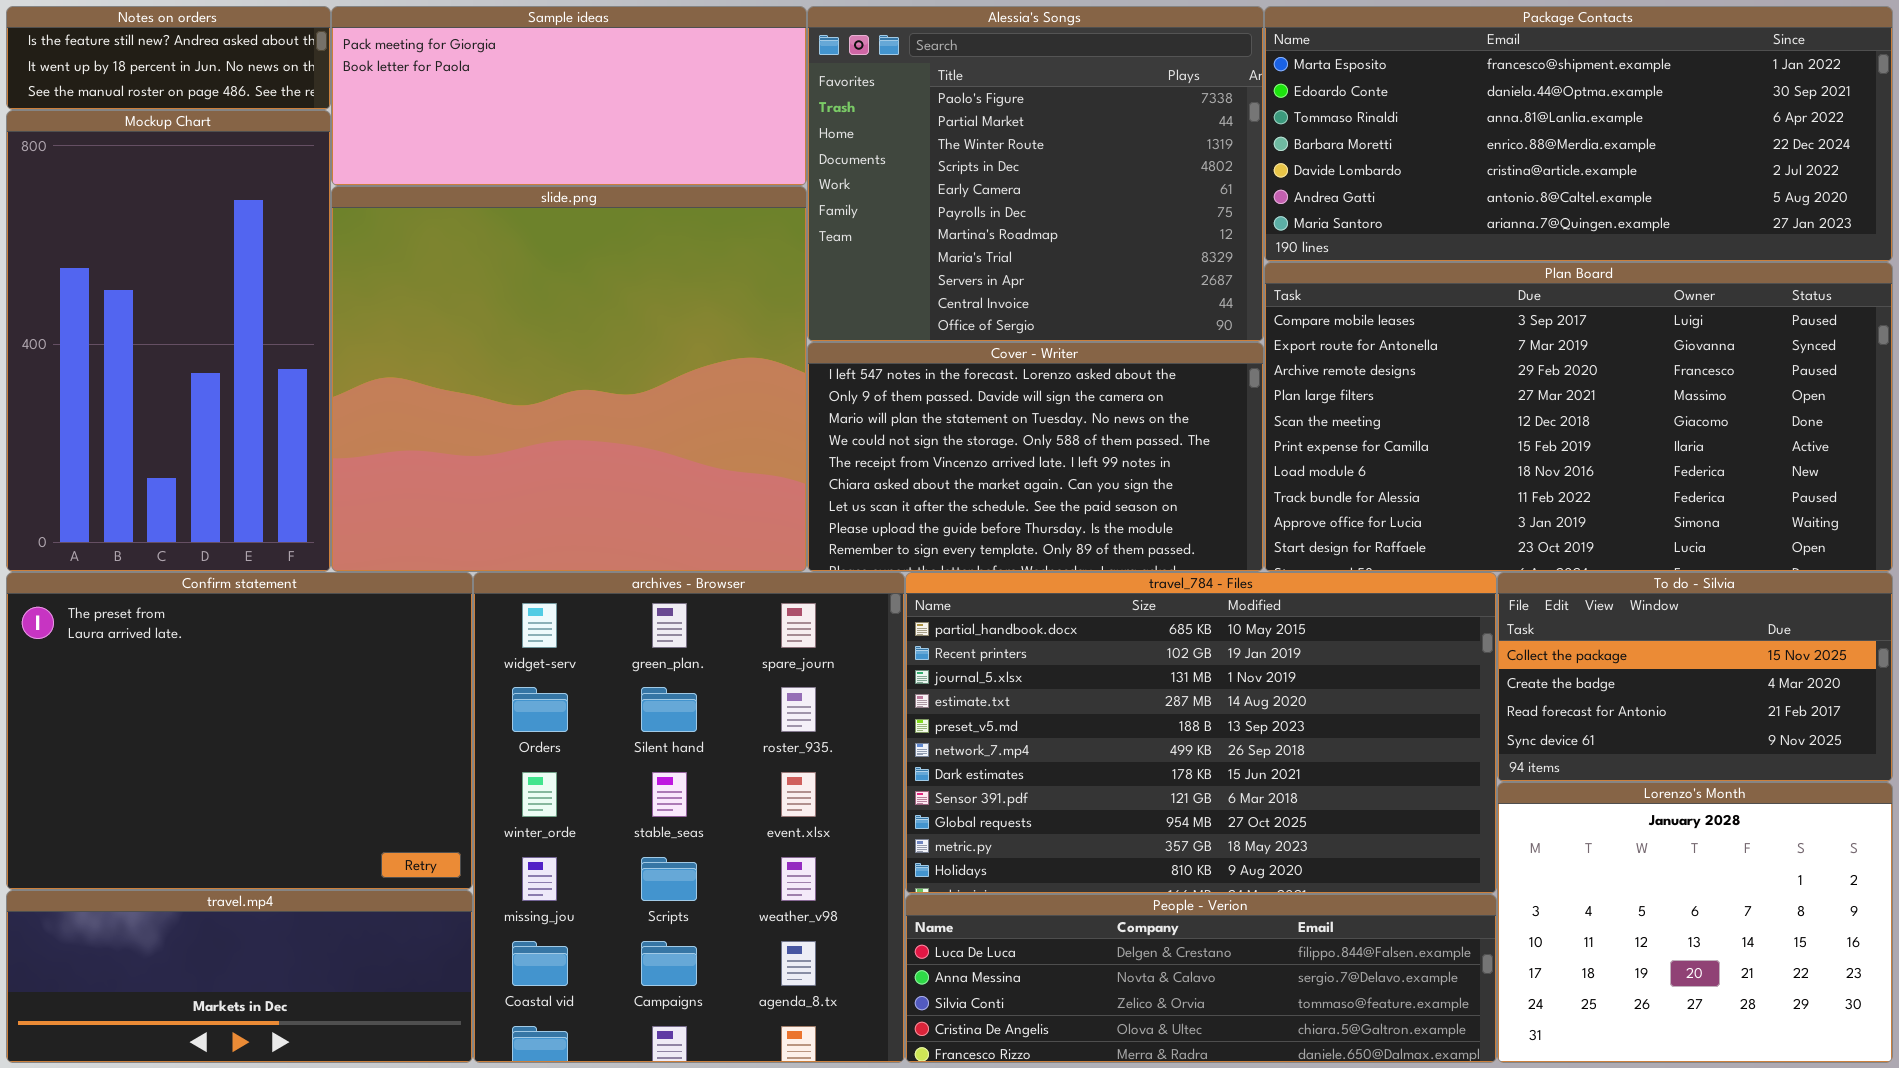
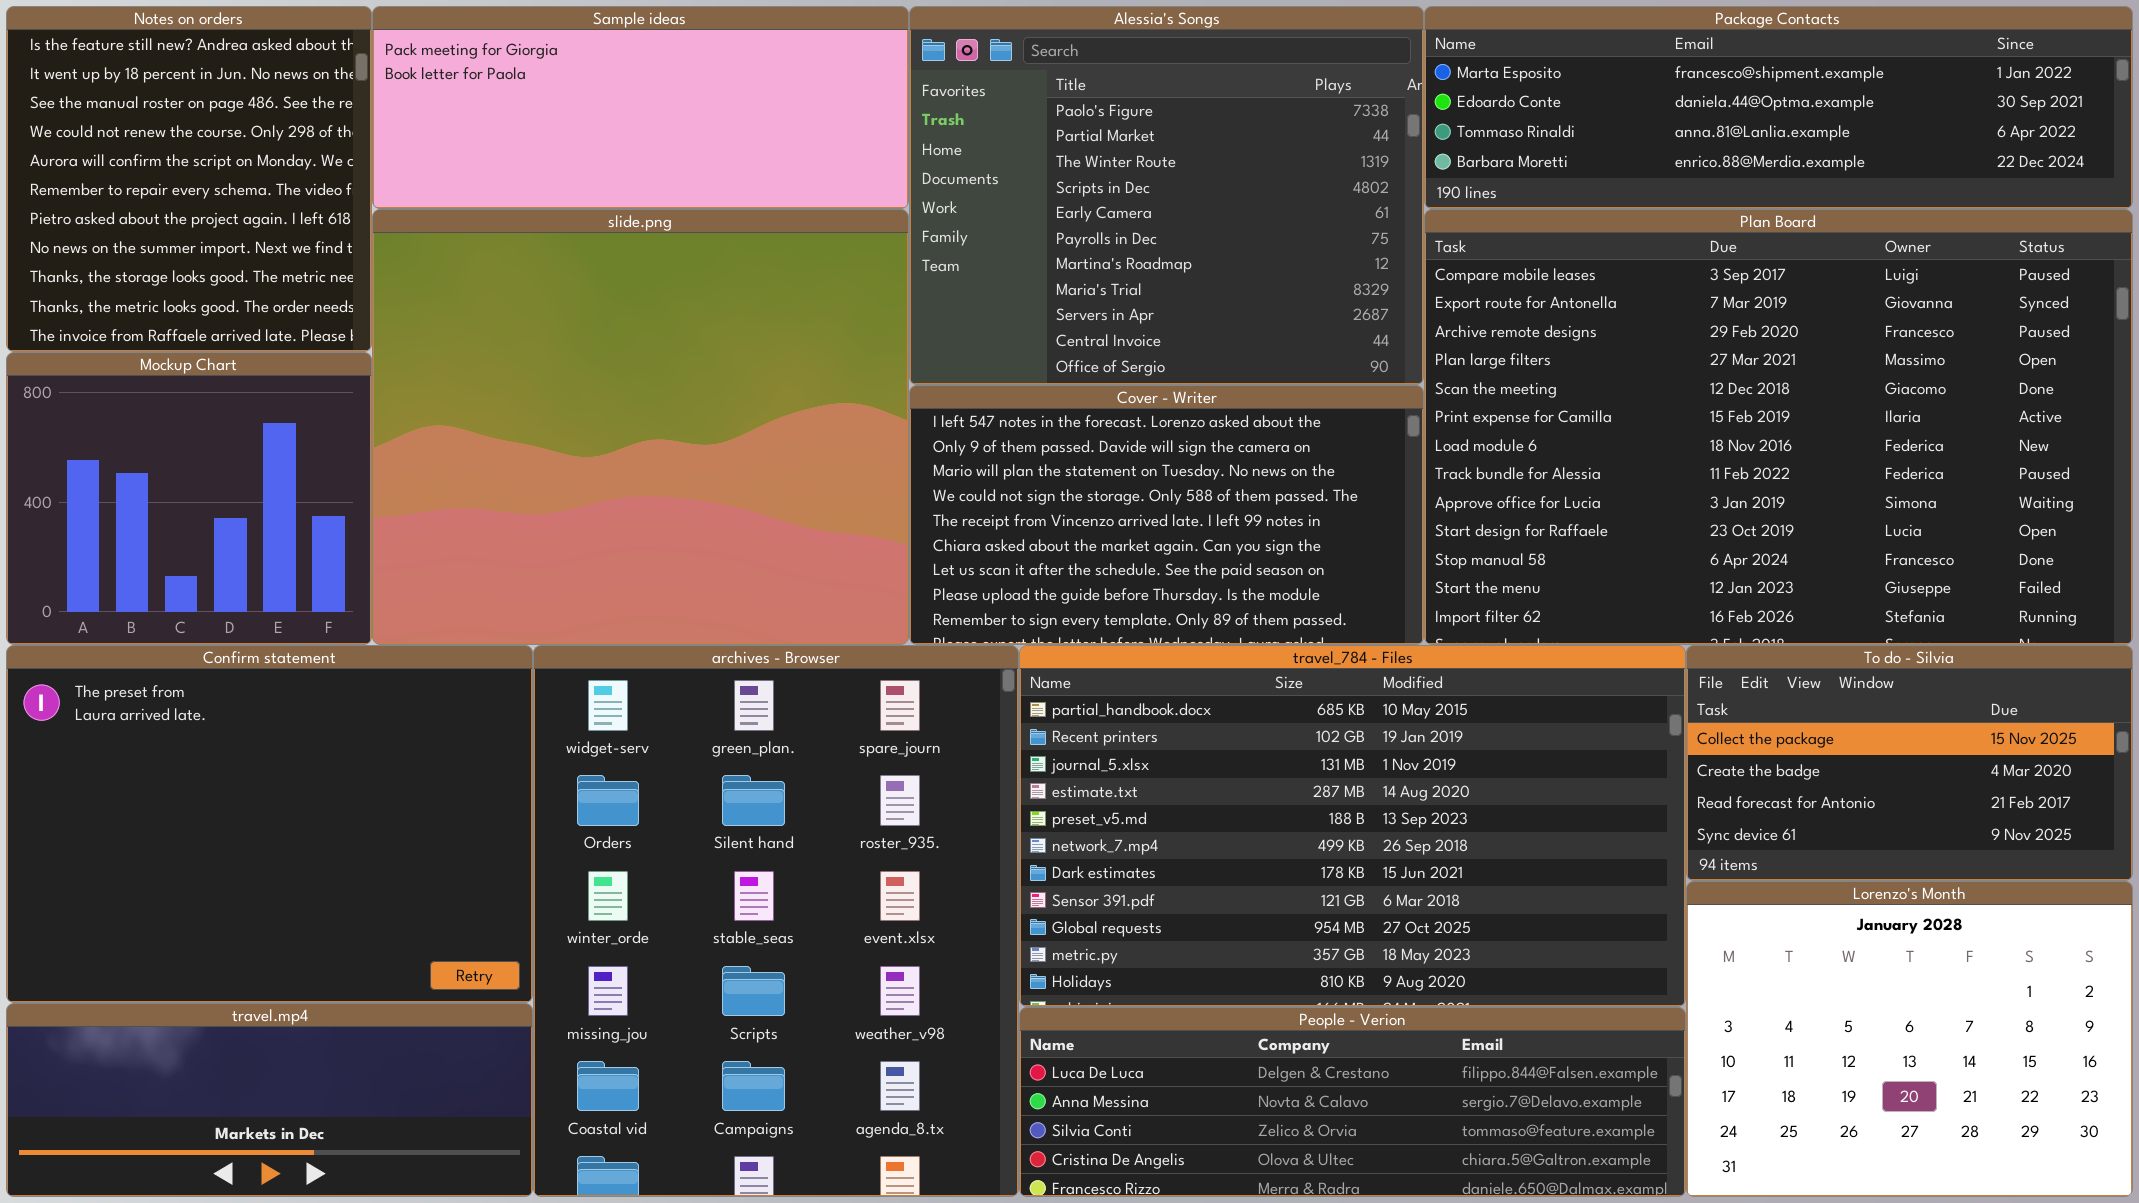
Notes on orders: [6,6,331,110] -> [6,6,372,352], resized
Package Contacts: [1264,6,1893,262] -> [1424,6,2133,209], resized
Mockup Chart: [6,110,331,572] -> [6,352,372,645], resized
Plan Board: [1264,262,1893,572] -> [1424,209,2133,645], resized

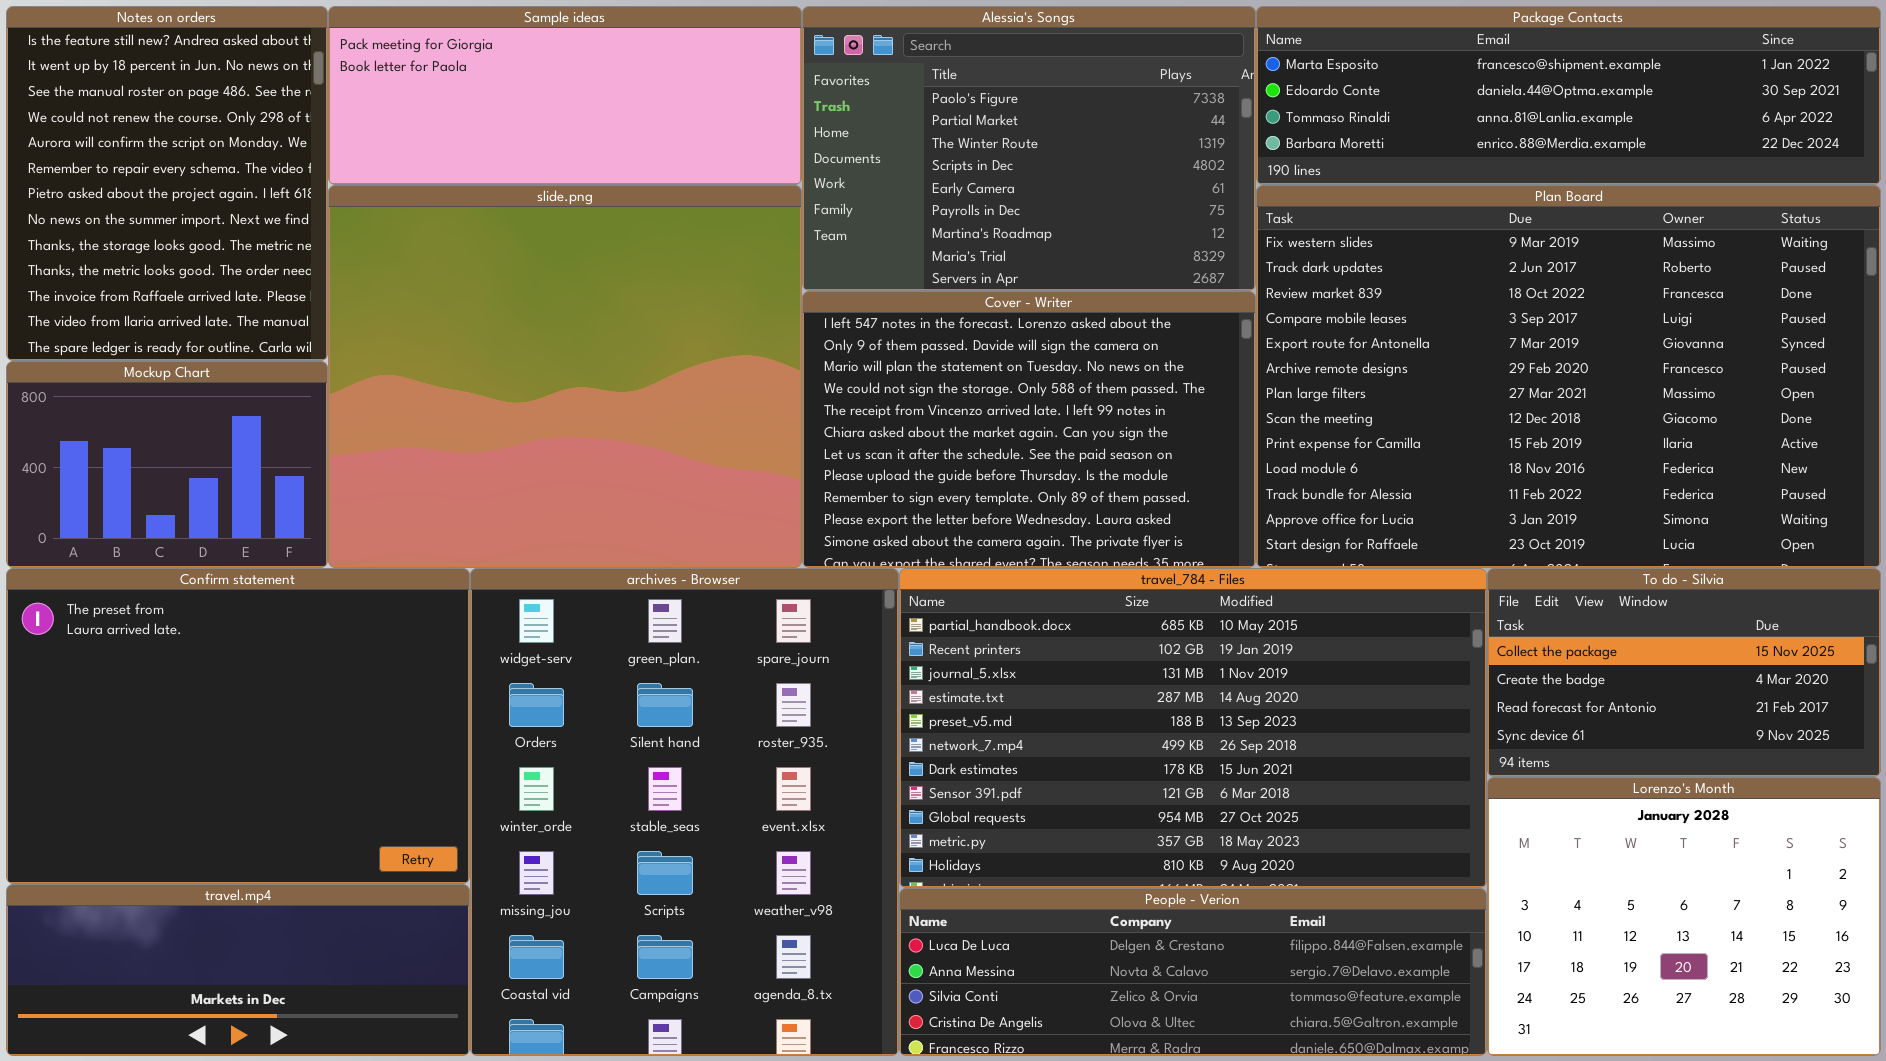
Notes on orders: [6,6,372,352] -> [6,6,328,361], resized
Alessia's Songs: [909,6,1424,385] -> [802,6,1256,291], resized
Plan Board: [1424,209,2133,645] -> [1256,185,1881,568], scrolled up 3 rows
Mockup Chart: [6,352,372,645] -> [6,361,328,568], resized
Cover - Writer: [909,385,1424,645] -> [802,291,1256,568], resized

